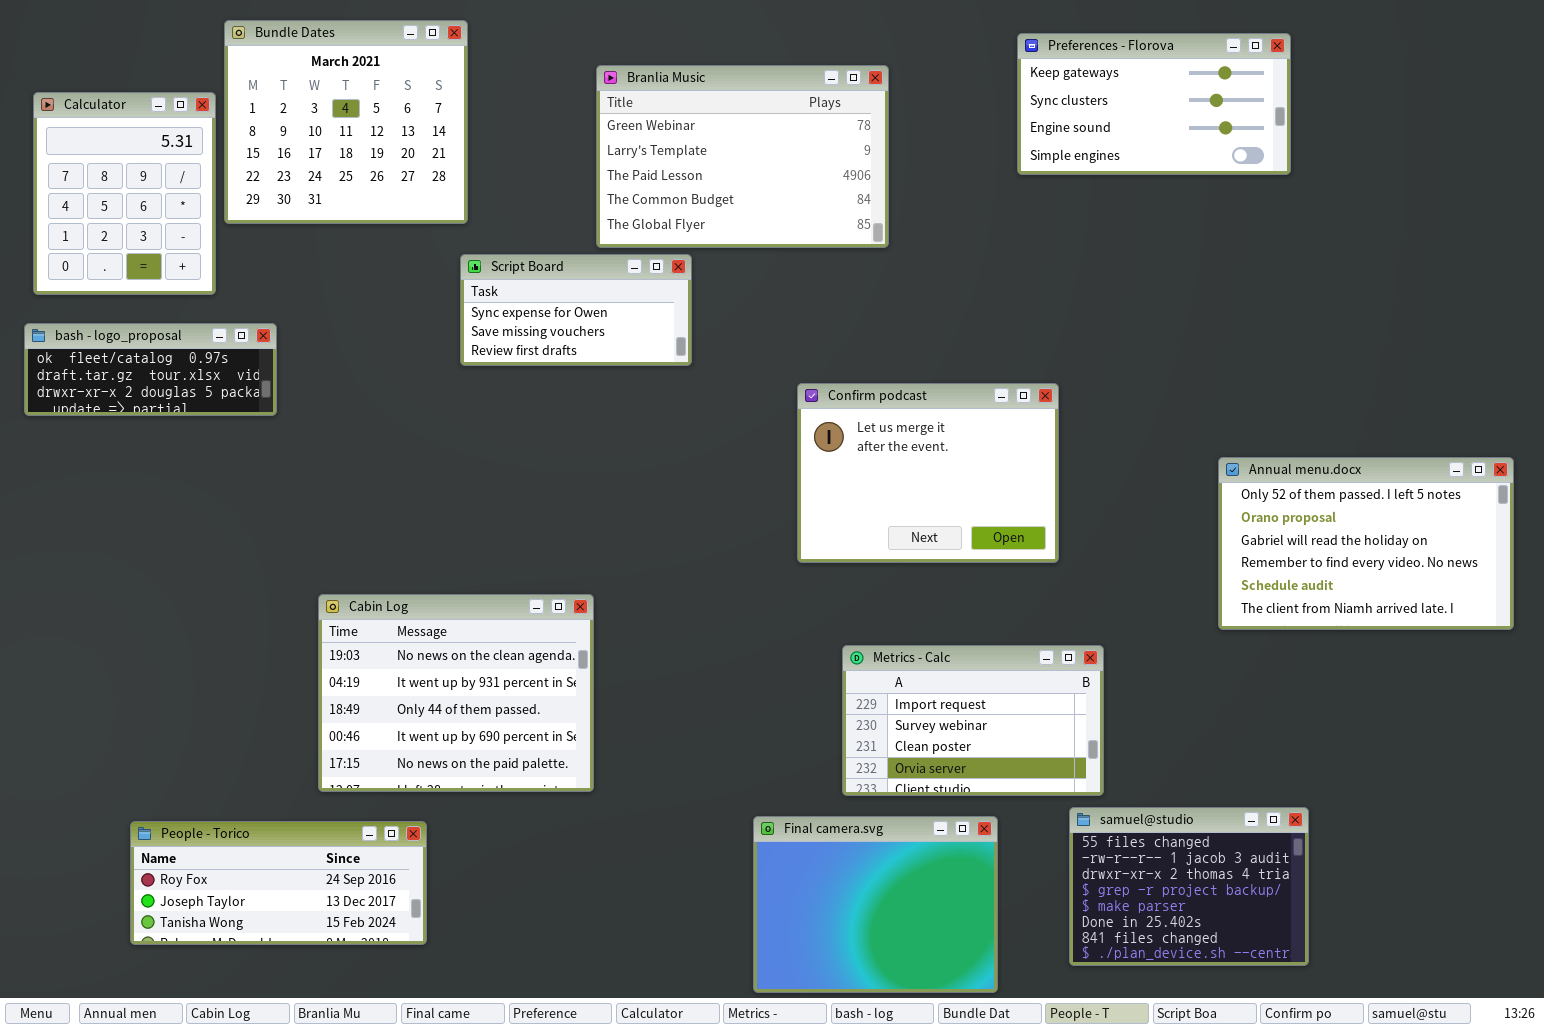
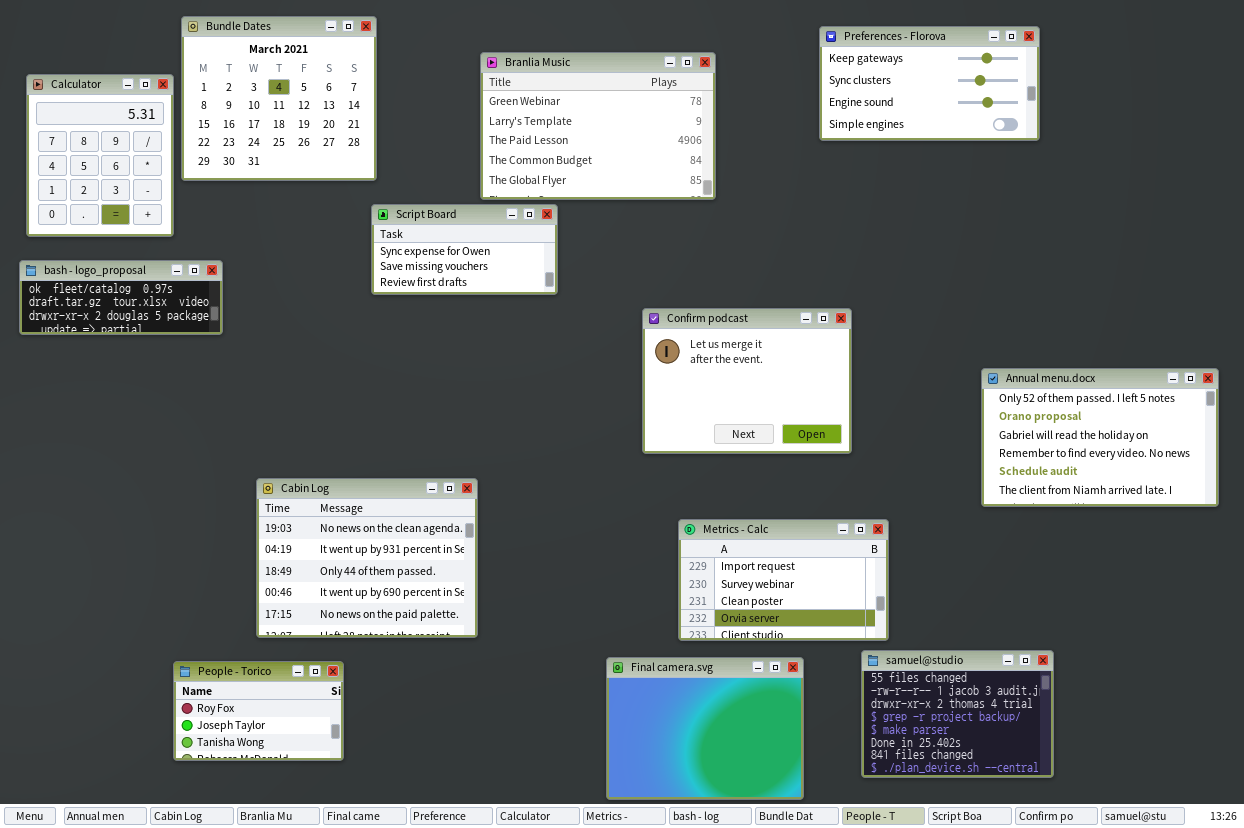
People - Torico: [130,821,427,945] -> [173,661,344,761], resized

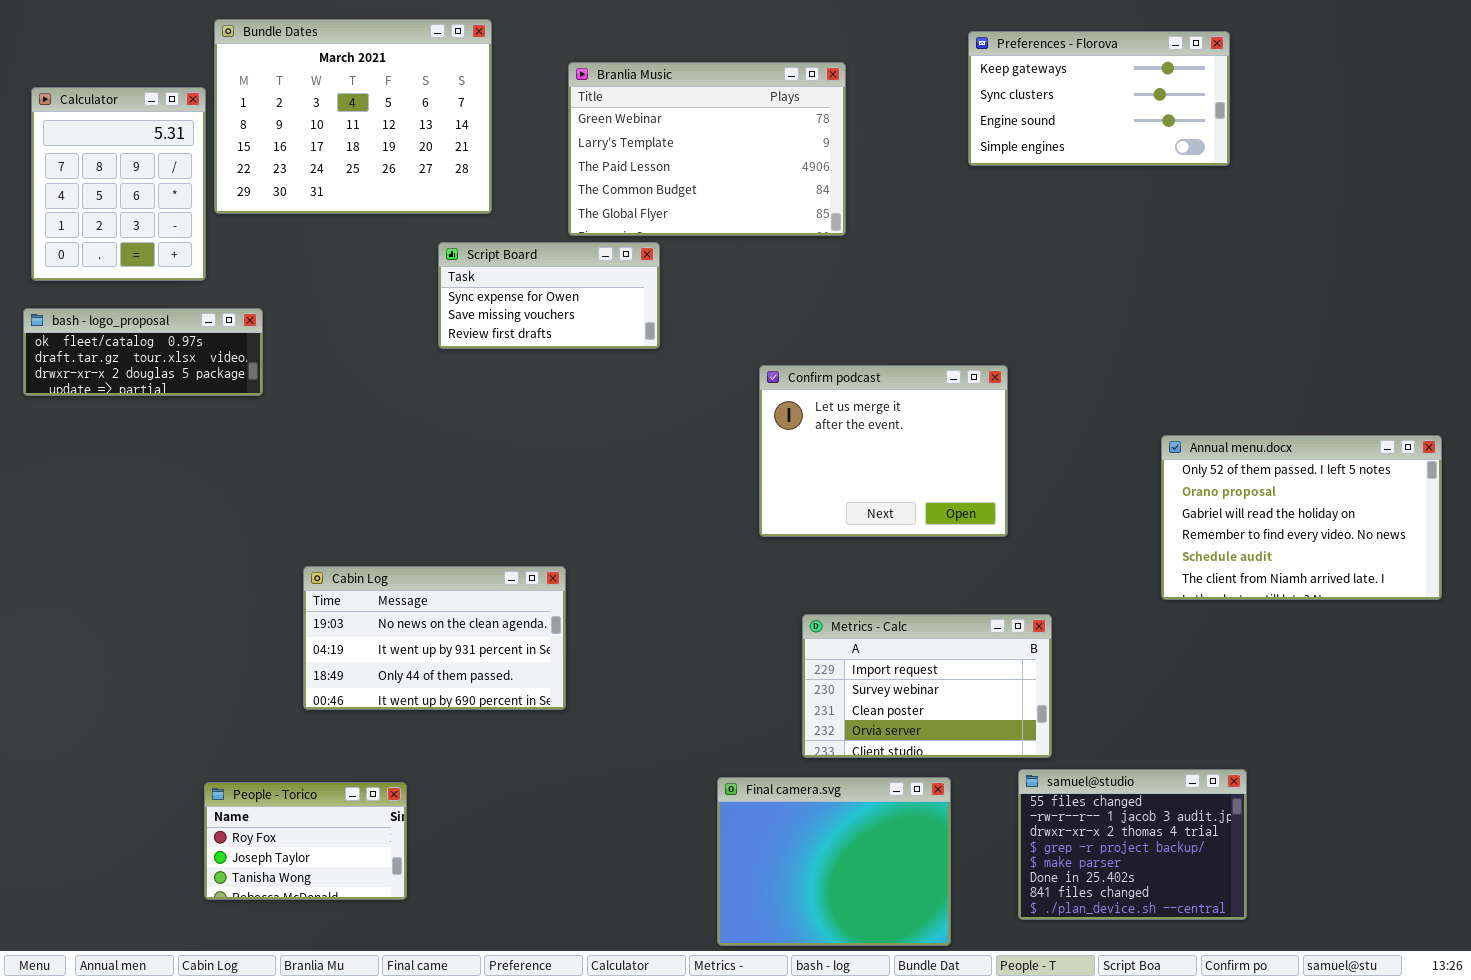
Bundle Dates: [181,16,377,181] -> [214,19,492,214], resized
Cabin Log: [256,478,478,638] -> [303,566,566,710], resized

